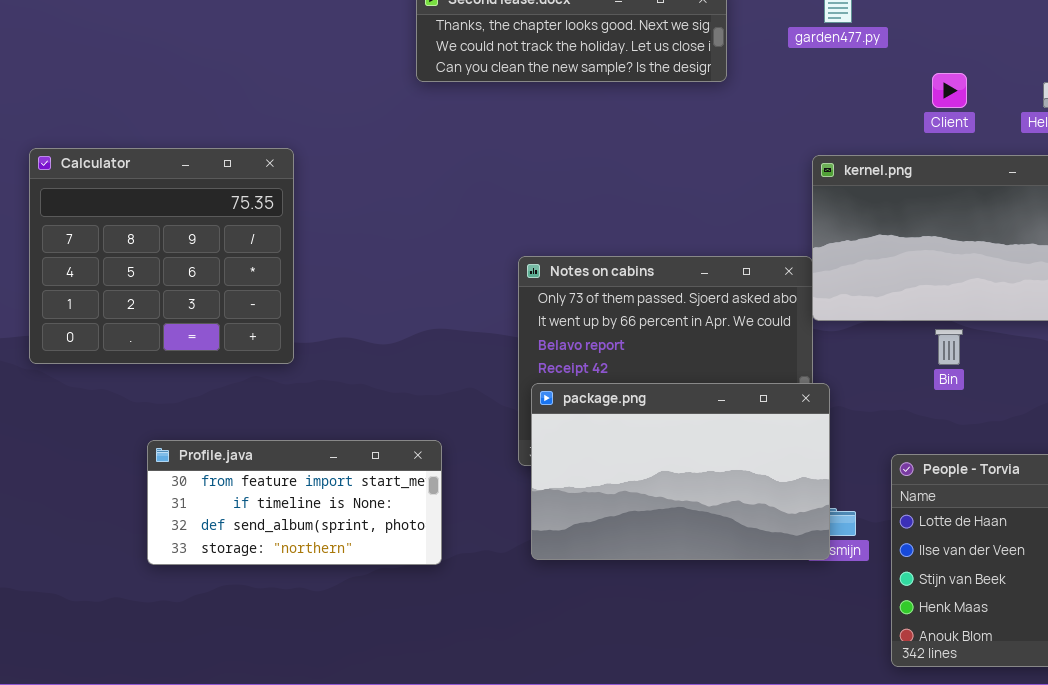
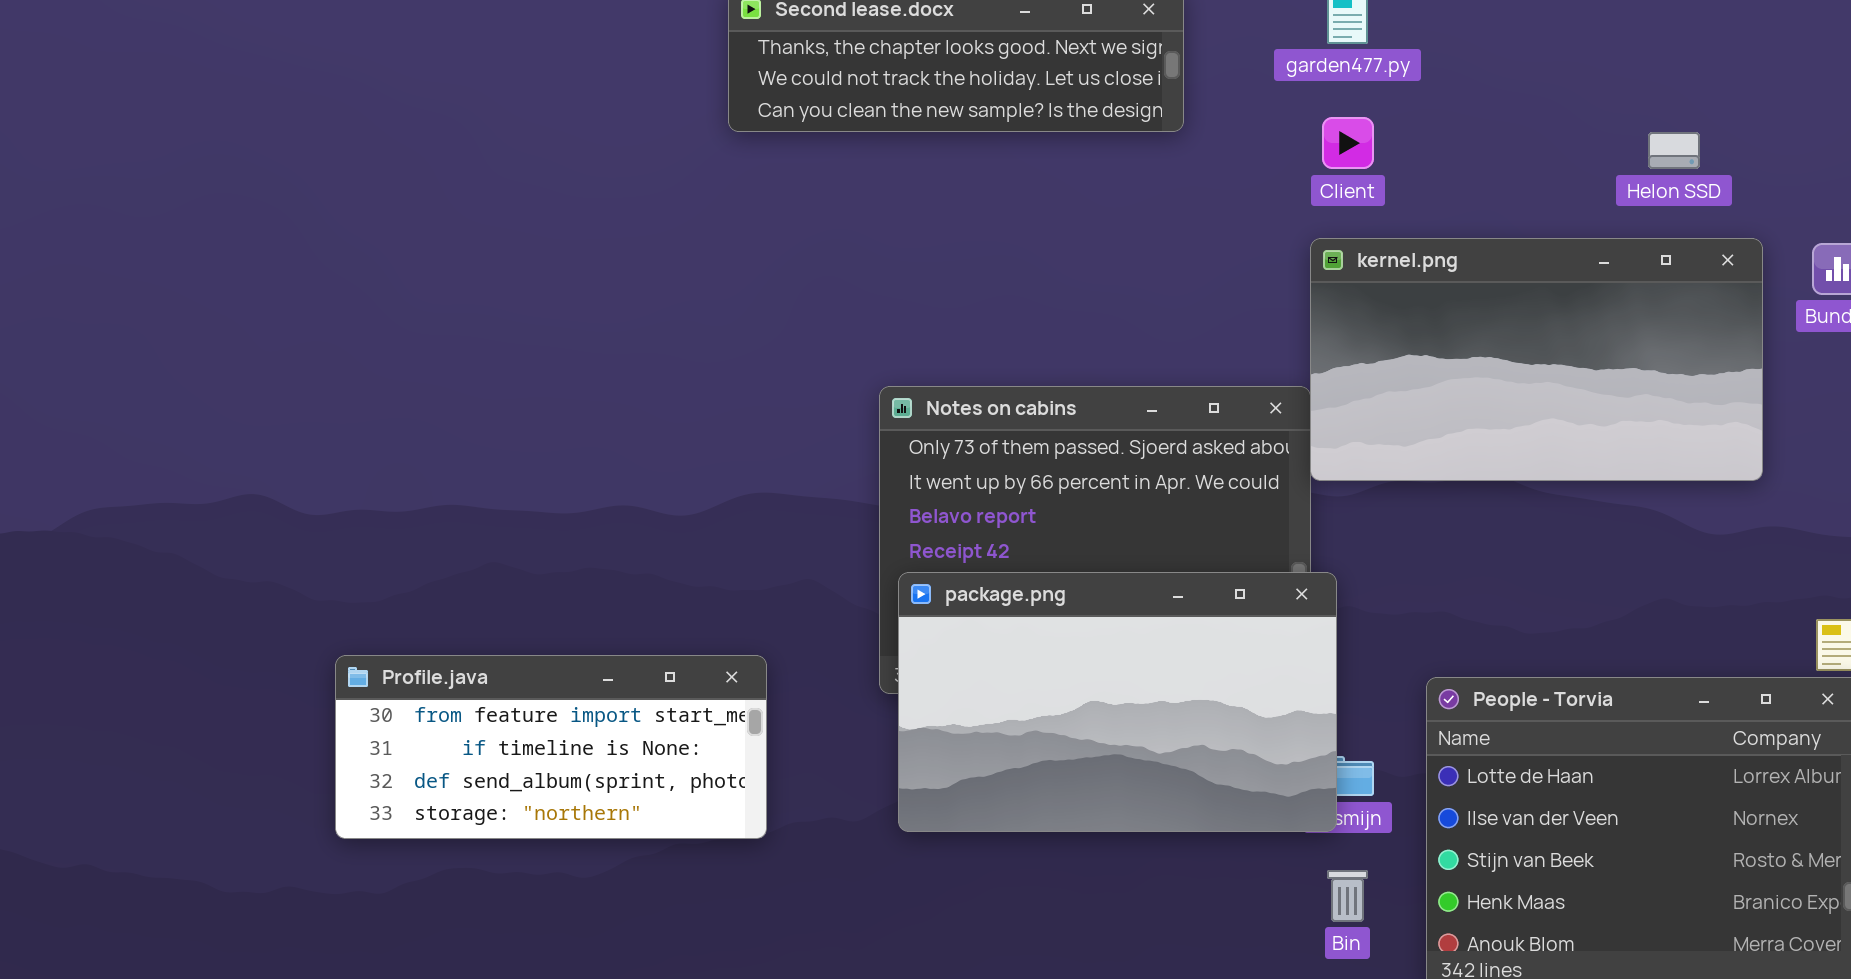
Client: [932,73,967,108] -> [1322,117,1374,169], moved
Calculator: [29,148,294,364] -> none, closed
Bin: [935,329,963,365] -> [1327,870,1368,922], moved

